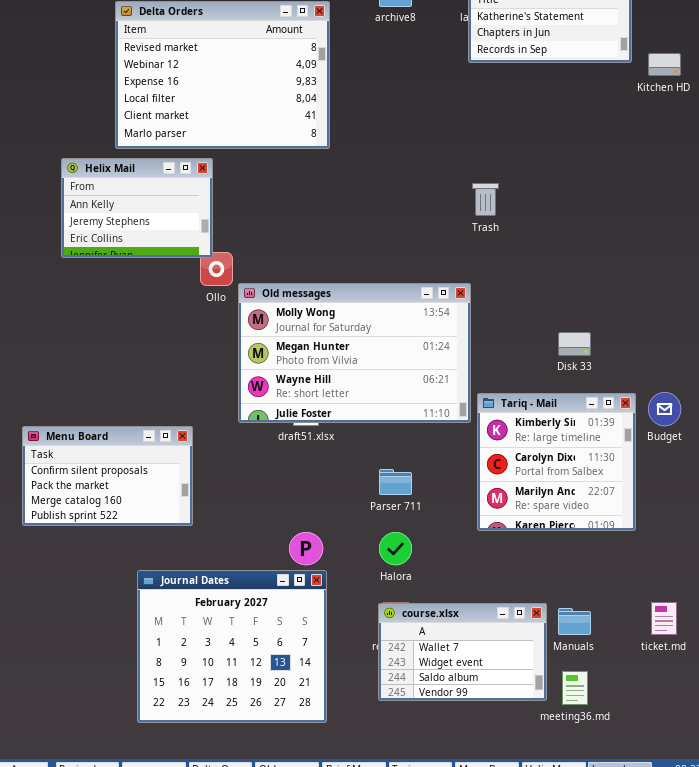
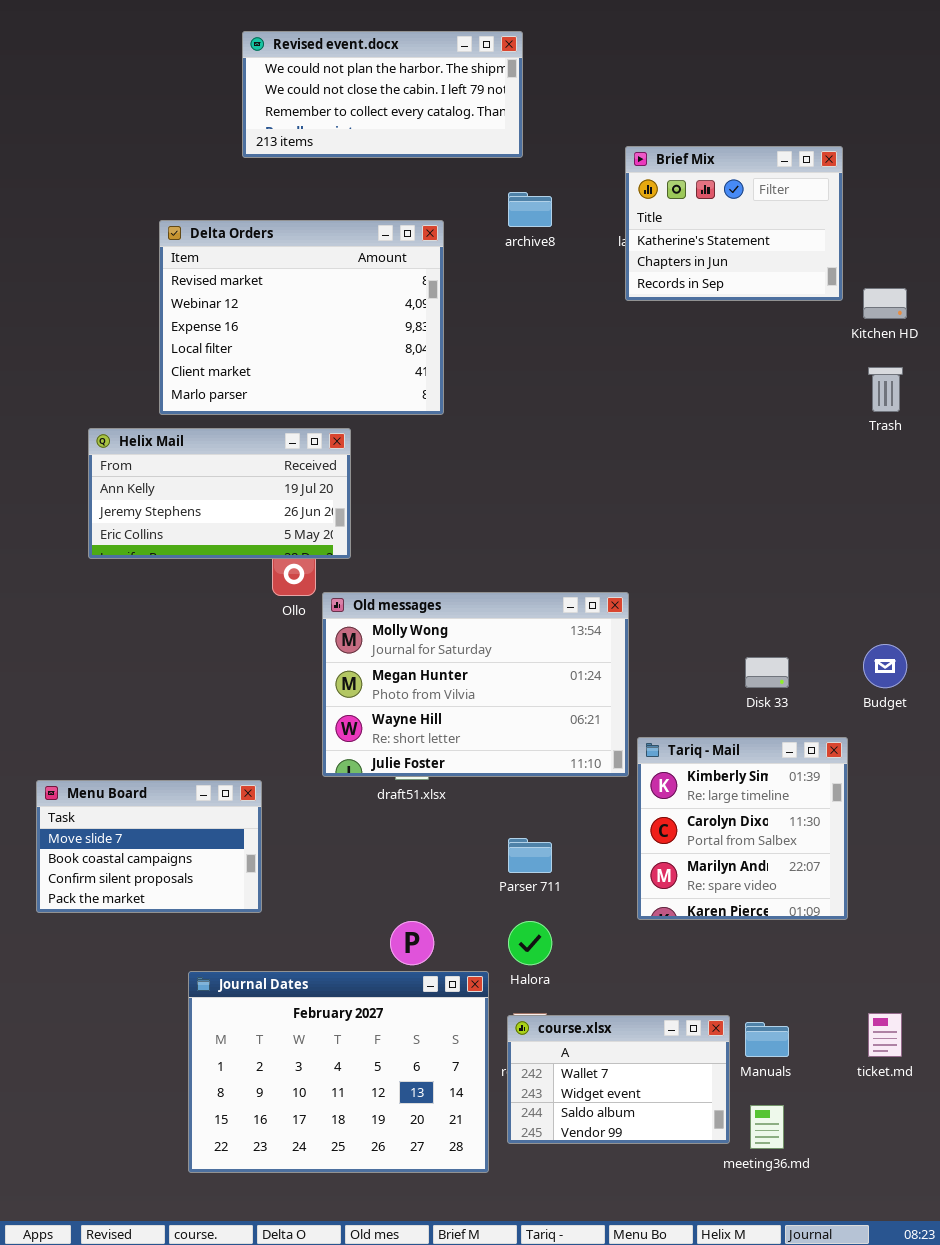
Helix Mail: [61,158,213,258] -> [88,428,351,559], resized
Trash: [472,183,499,216] -> [868,367,903,412], moved
Budget: [648,392,681,426] -> [863,644,907,688], moved
Menu Board: [22,426,193,526] -> [36,780,262,913], scrolled up 2 rows
Journal Dates: [137,570,327,723] -> [188,971,489,1173], resized

